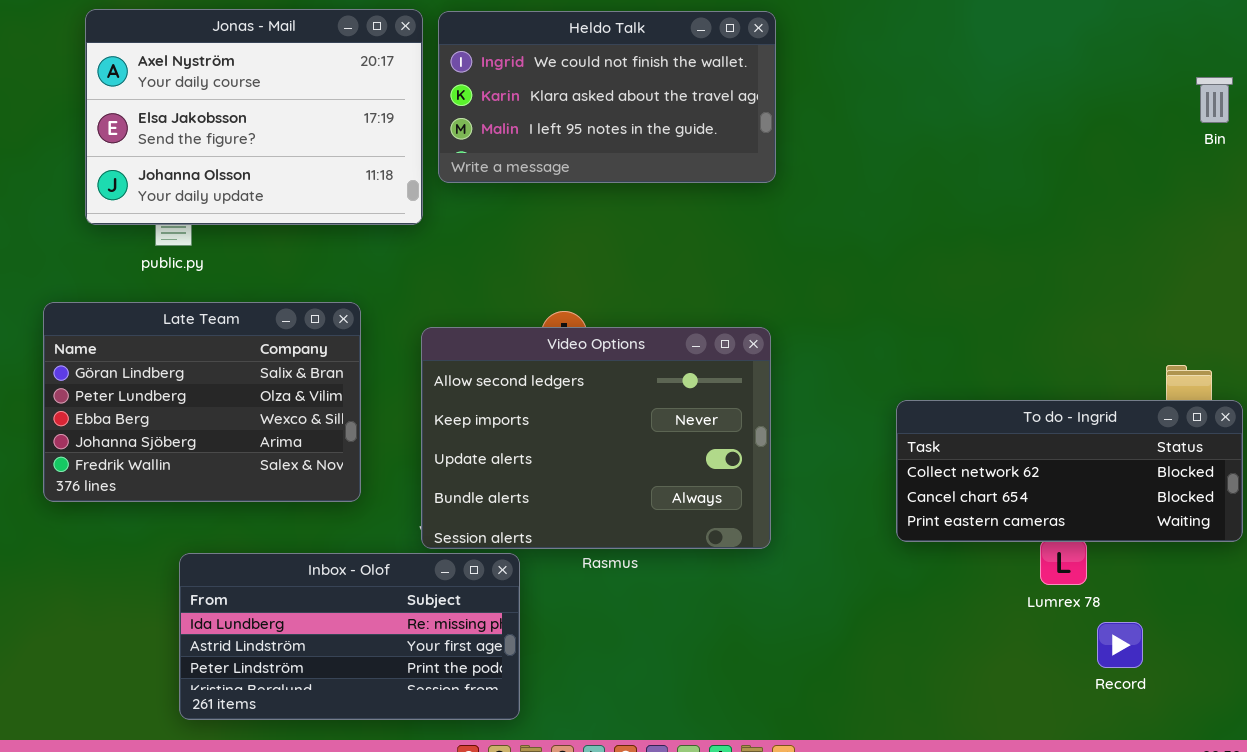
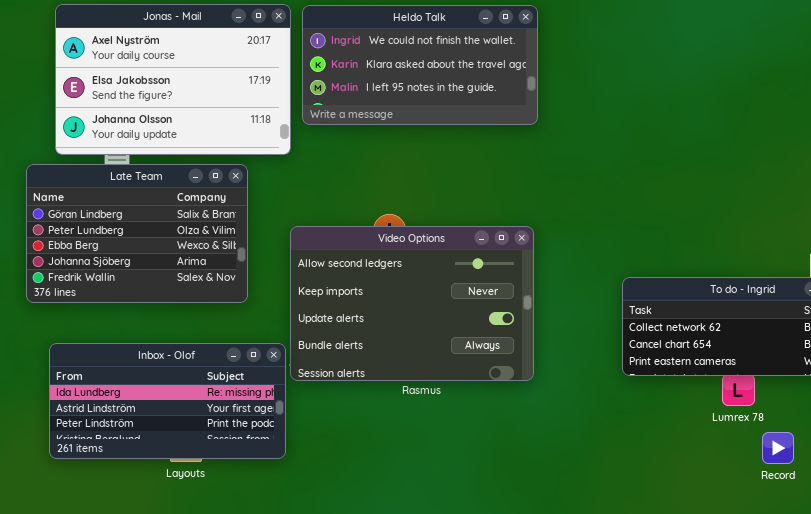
Late Team: [43,302,361,502] -> [26,164,248,303], moved
Inbox - Olof: [179,553,520,720] -> [49,343,286,459], moved

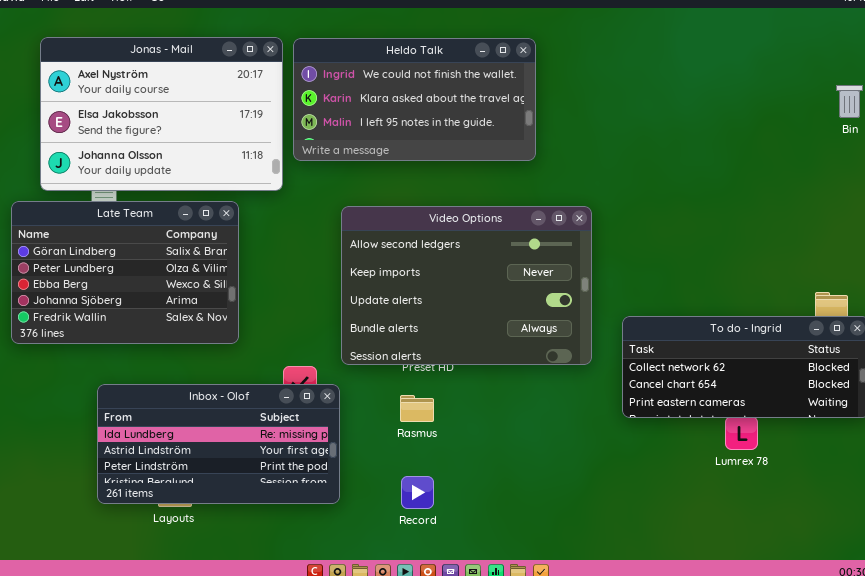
Video Options: [290,226,534,381] -> [341,206,592,365], moved
Inbox - Olof: [49,343,286,459] -> [97,384,340,504], moved
Record: [762,432,794,464] -> [401,476,434,509], moved

